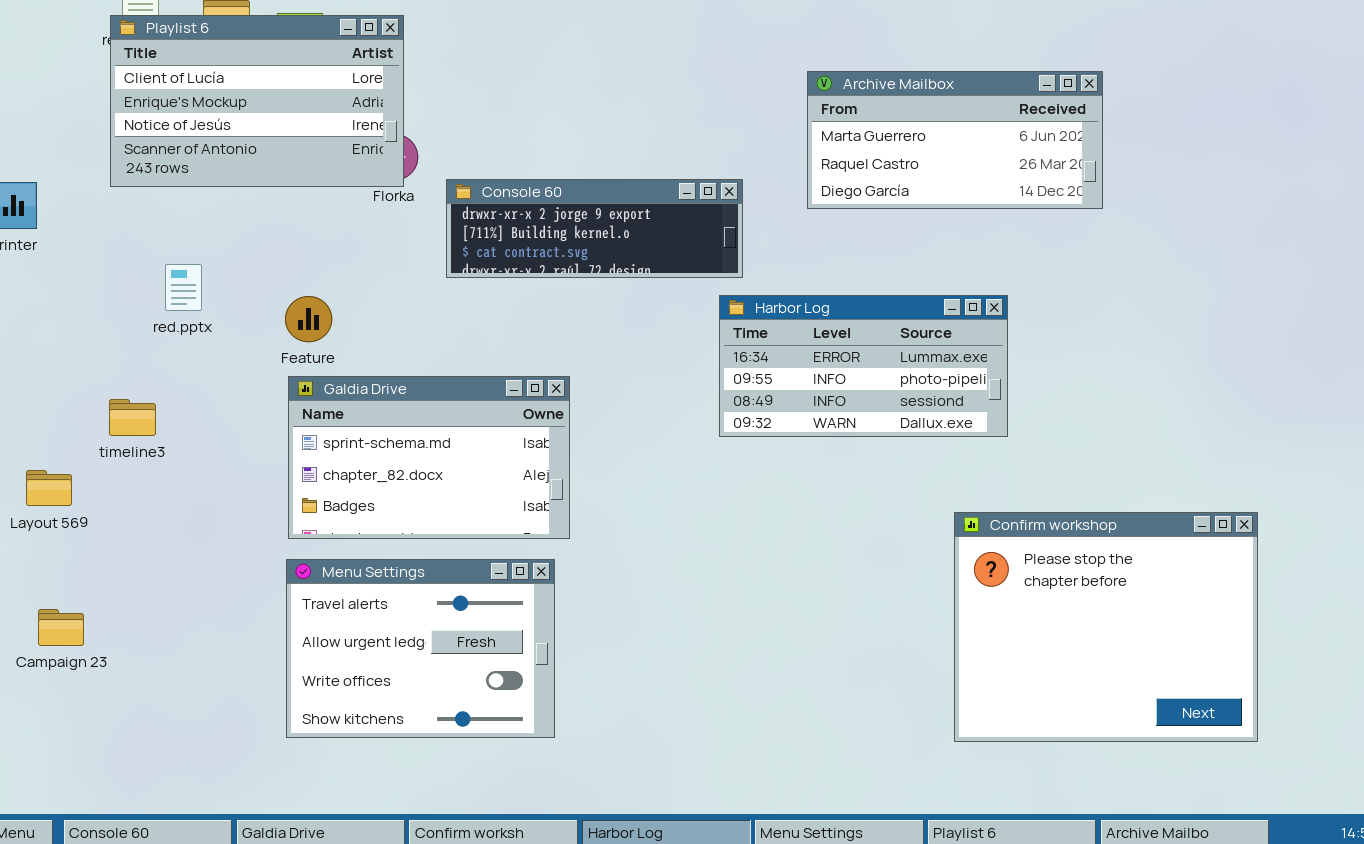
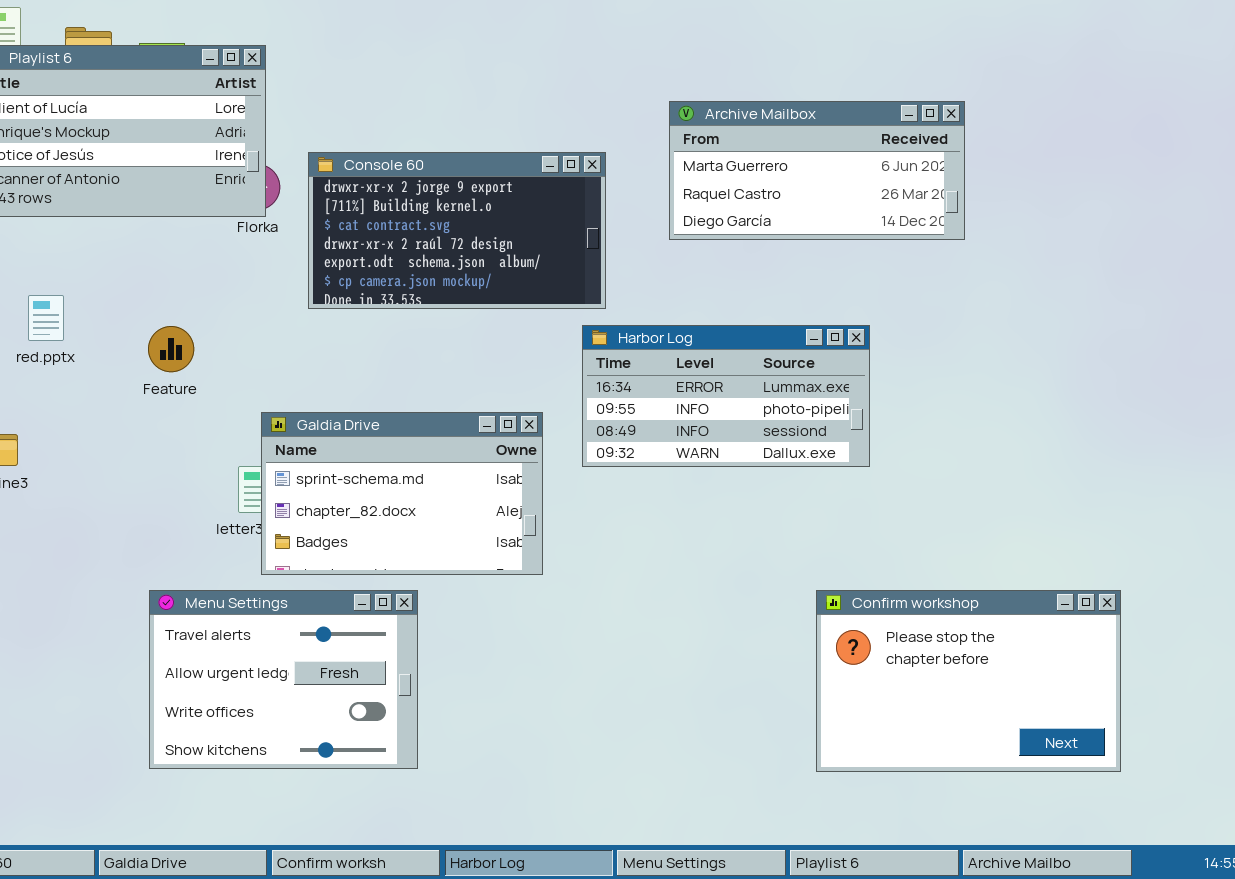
Console 60: [446,179,743,278] -> [308,152,606,309], resized
Galdia Drive: [288,376,570,539] -> [261,412,543,575], moved
Confirm workshop: [954,512,1258,742] -> [816,590,1121,772], resized

